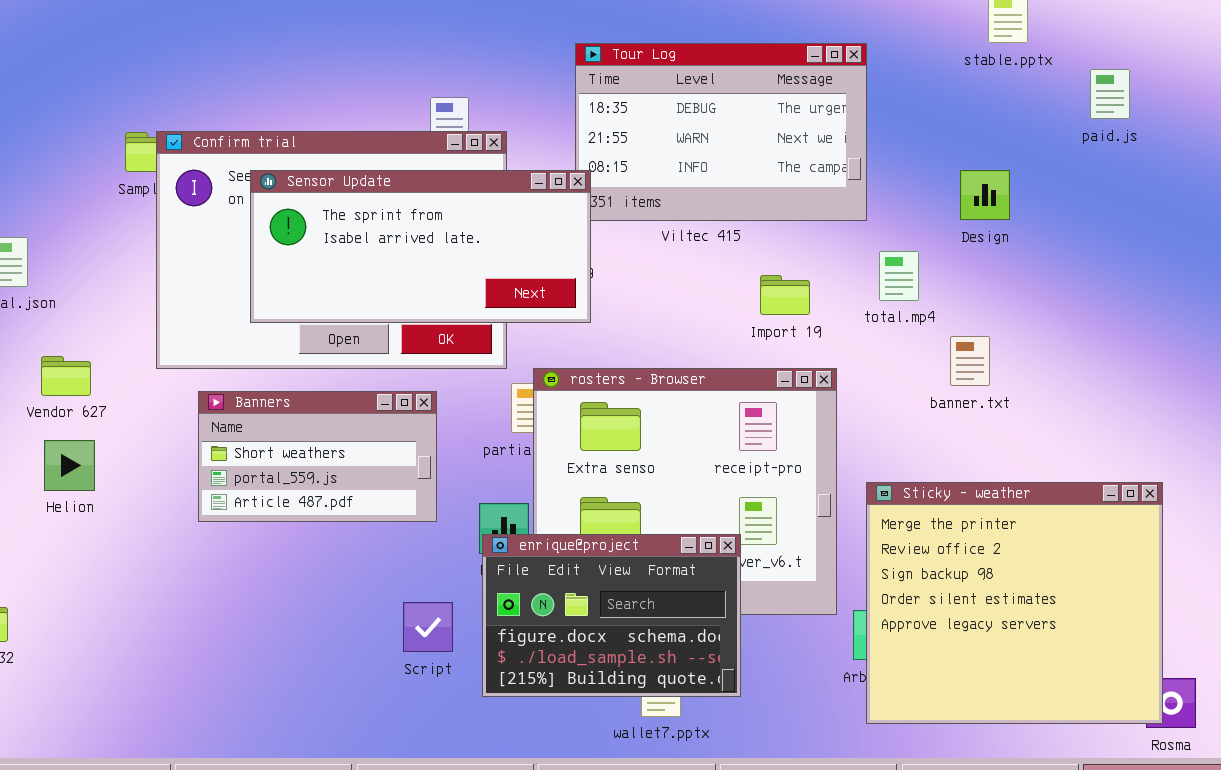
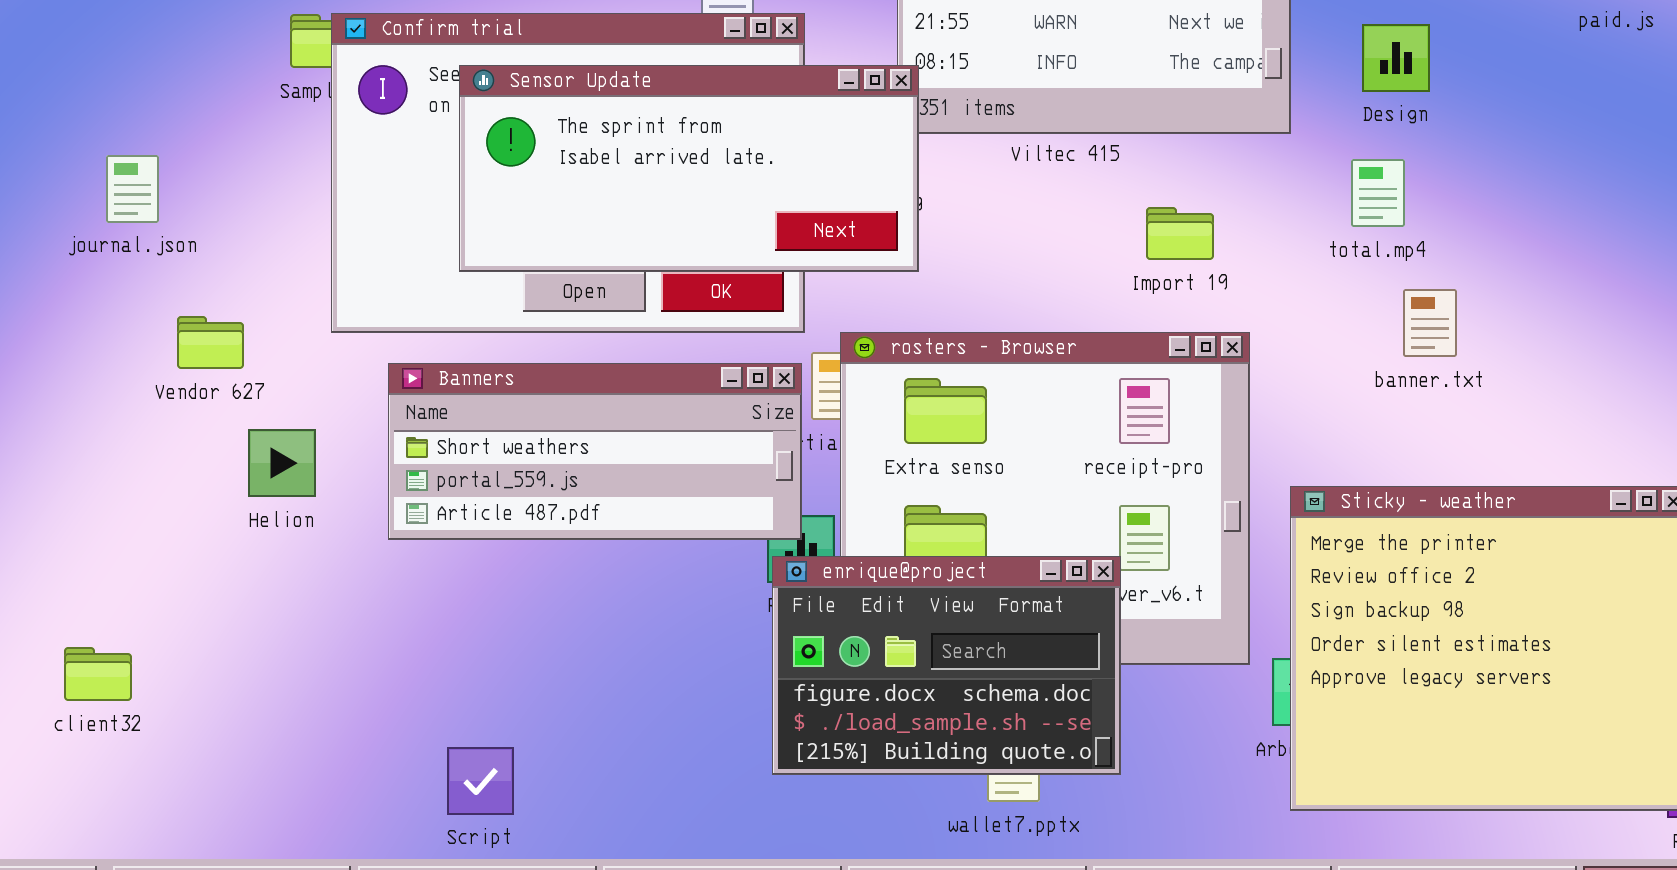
Design: [960,170,1010,220] -> [1362,24,1430,92], moved
total.mp4: [879,251,919,301] -> [1351,159,1405,227], moved
Banners: [198,391,437,522] -> [388,363,802,540], resized
Helion: [44,440,95,491] -> [248,429,316,497], moved
Script: [403,602,453,652] -> [447,747,514,815], moved

